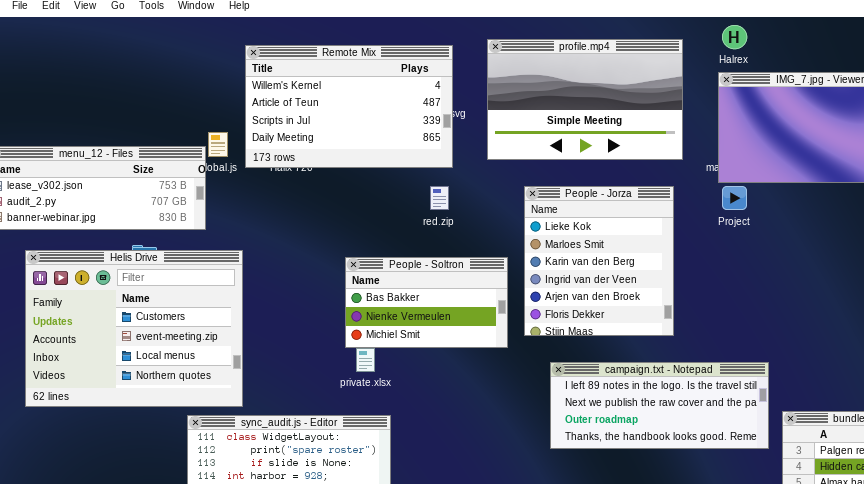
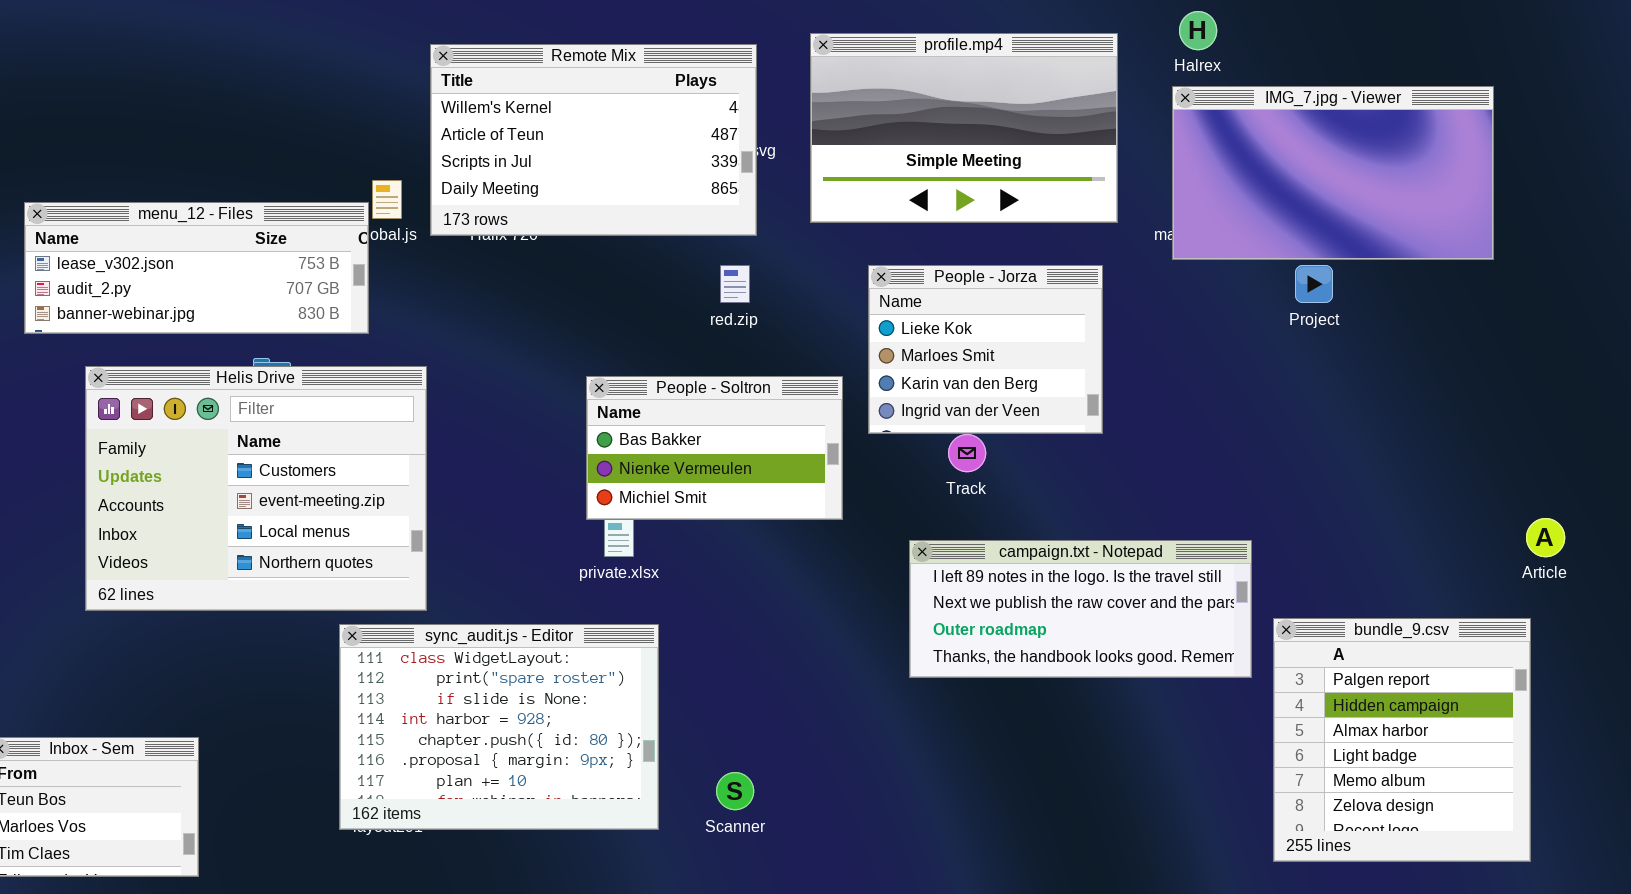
People - Jorza: [524,186,674,336] -> [868,265,1103,434], resized
Project: [722,186,747,210] -> [1295,265,1333,303], moved

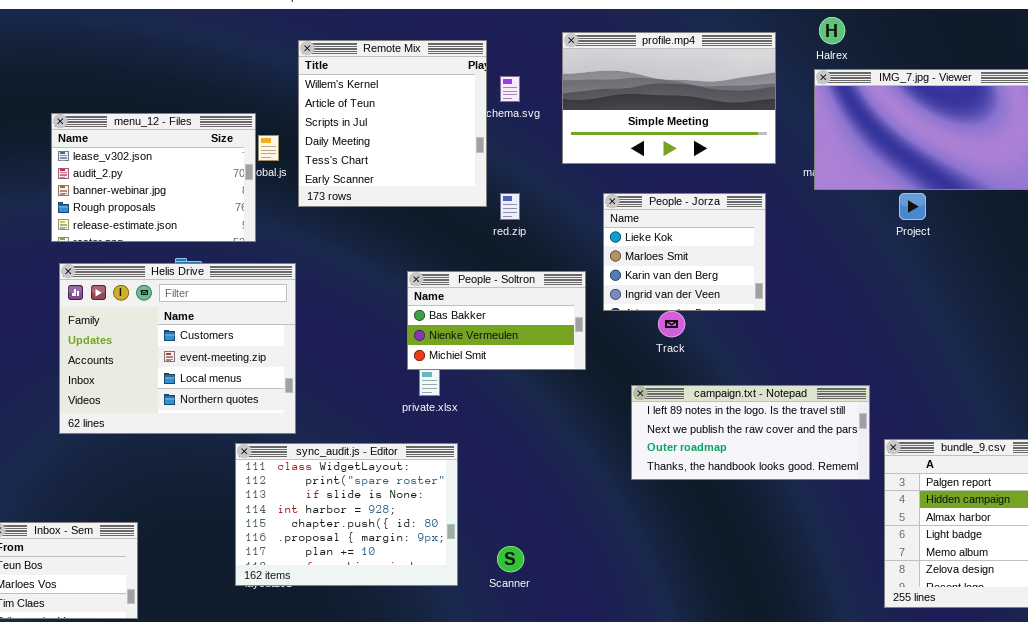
Remote Mix: [430,44,757,236] -> [298,40,487,207], resized
menu_12 - Files: [24,202,369,334] -> [51,113,256,242], resized

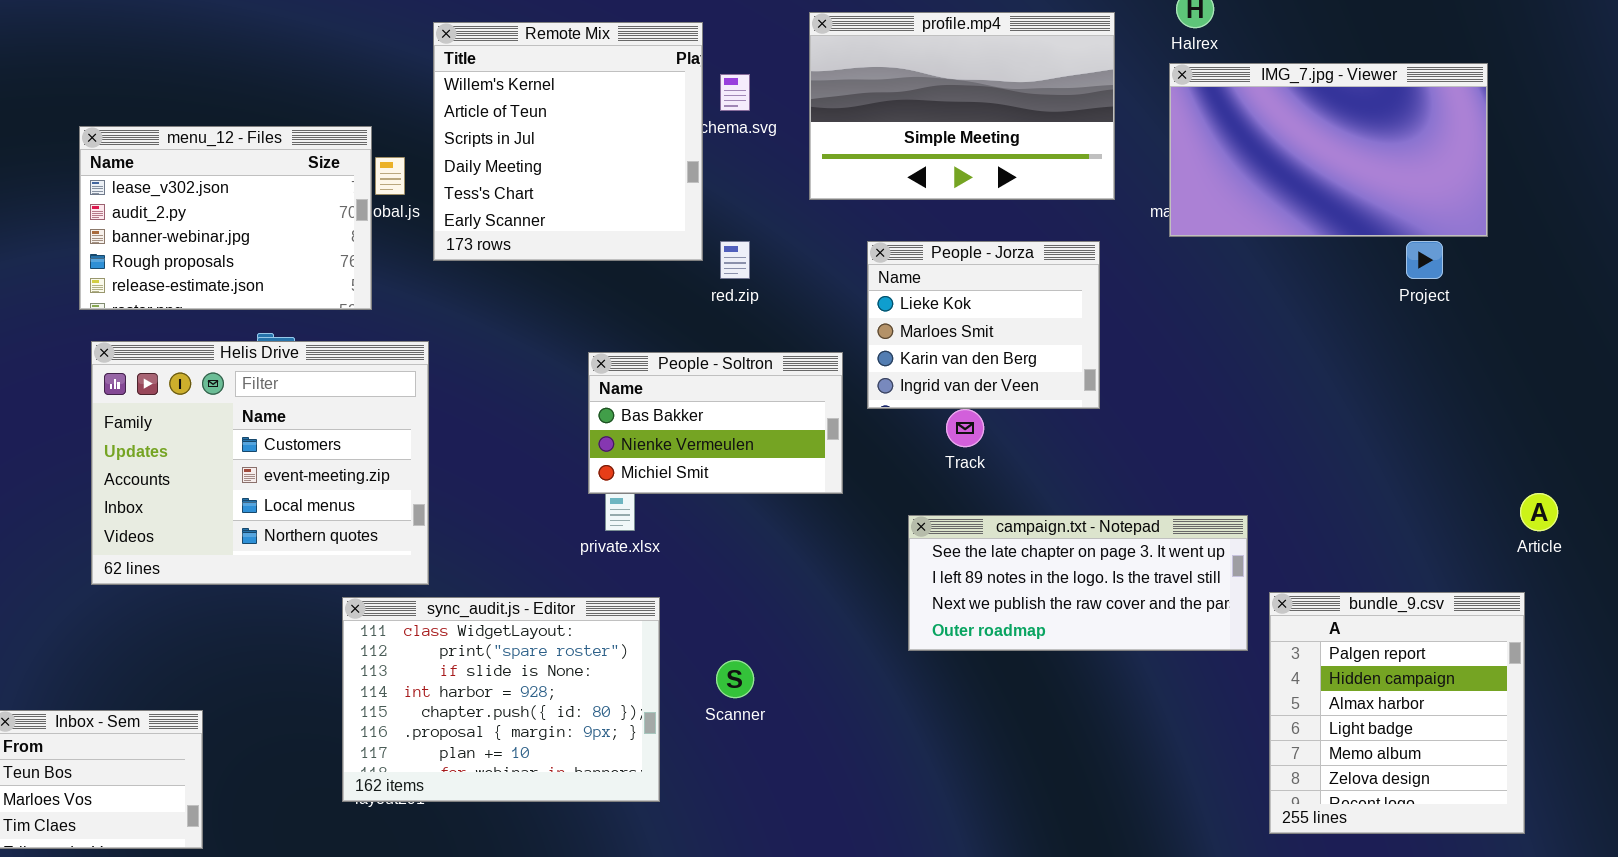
Project: [899,193,926,220] -> [1406,241,1443,279], moved
campaign.txt - Notepad: [631,385,870,480] -> [908,515,1248,651], scrolled up 1 row
Scanner: [497,546,524,572] -> [716,660,754,698], moved

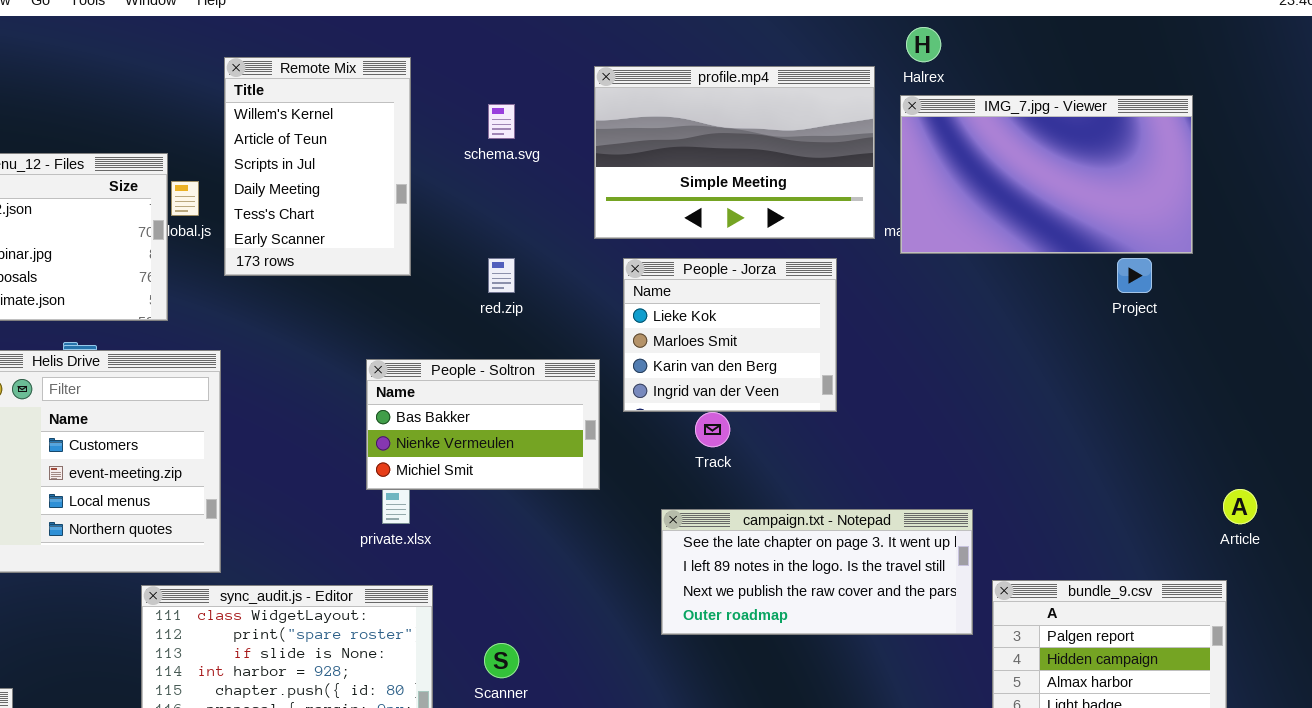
profile.mp4: [809,12,1115,200] -> [594,66,875,239], moved
Remote Mix: [433,22,703,261] -> [224,57,411,276], resized

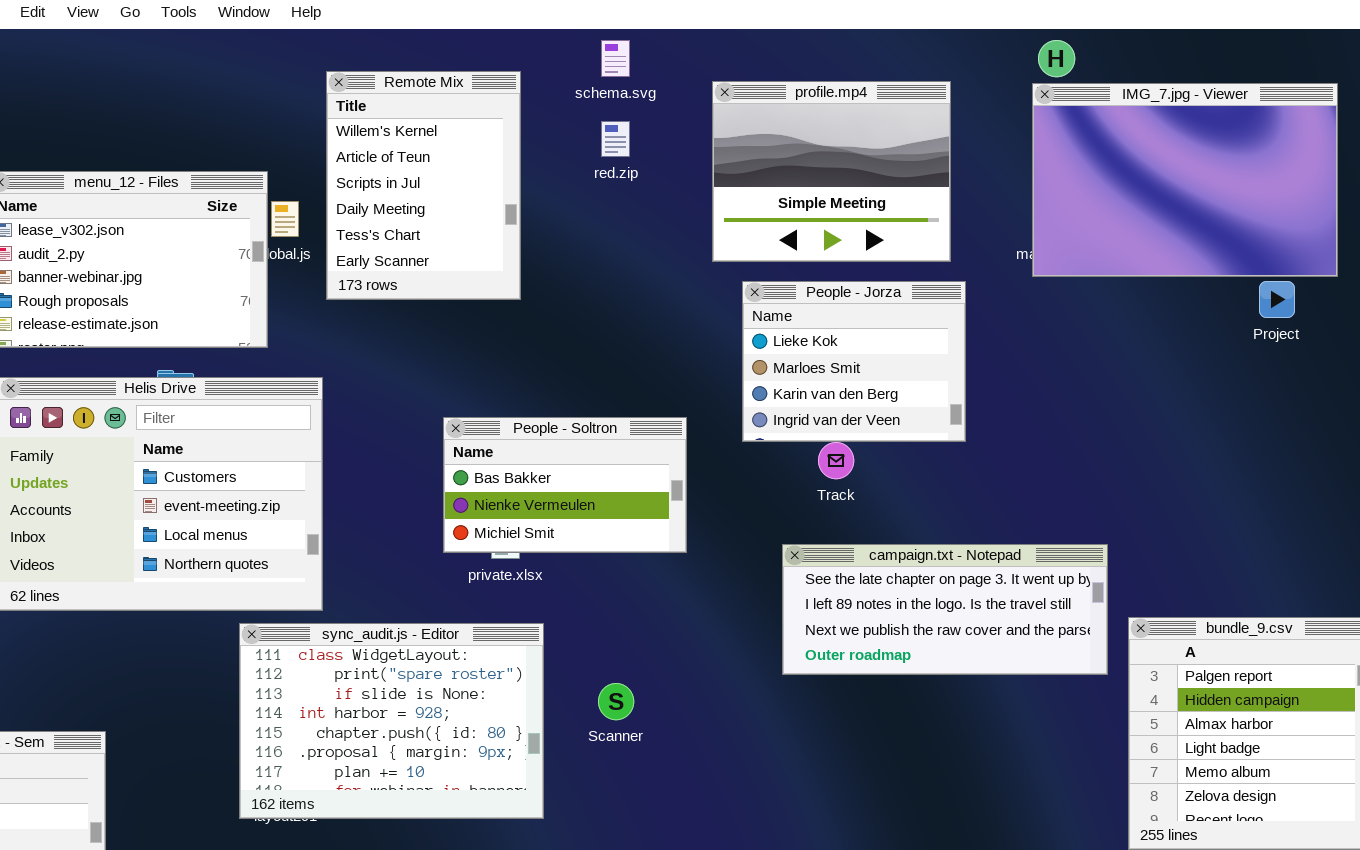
profile.mp4: [594,66,875,239] -> [712,81,951,262], resized
IMG_7.jpg - Viewer: [900,95,1193,254] -> [1032,83,1338,277], resized
schema.svg: [488,104,515,139] -> [601,40,630,77], moved
red.zip: [488,258,515,293] -> [601,121,630,157], moved
People - Soltron: [366,359,600,490] -> [443,417,687,553], moved

